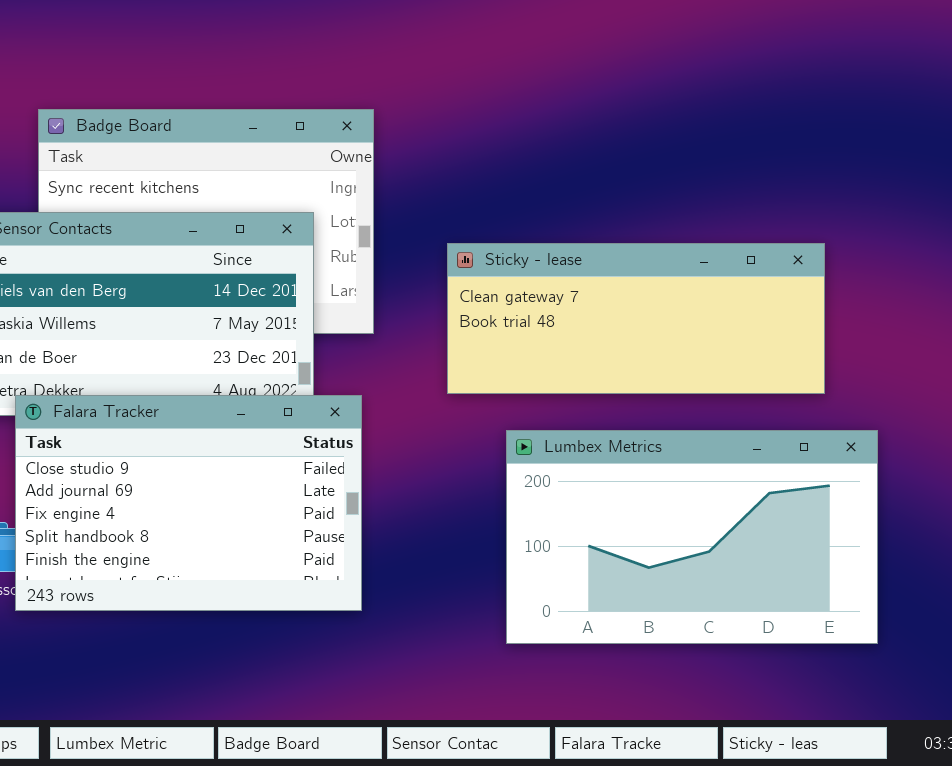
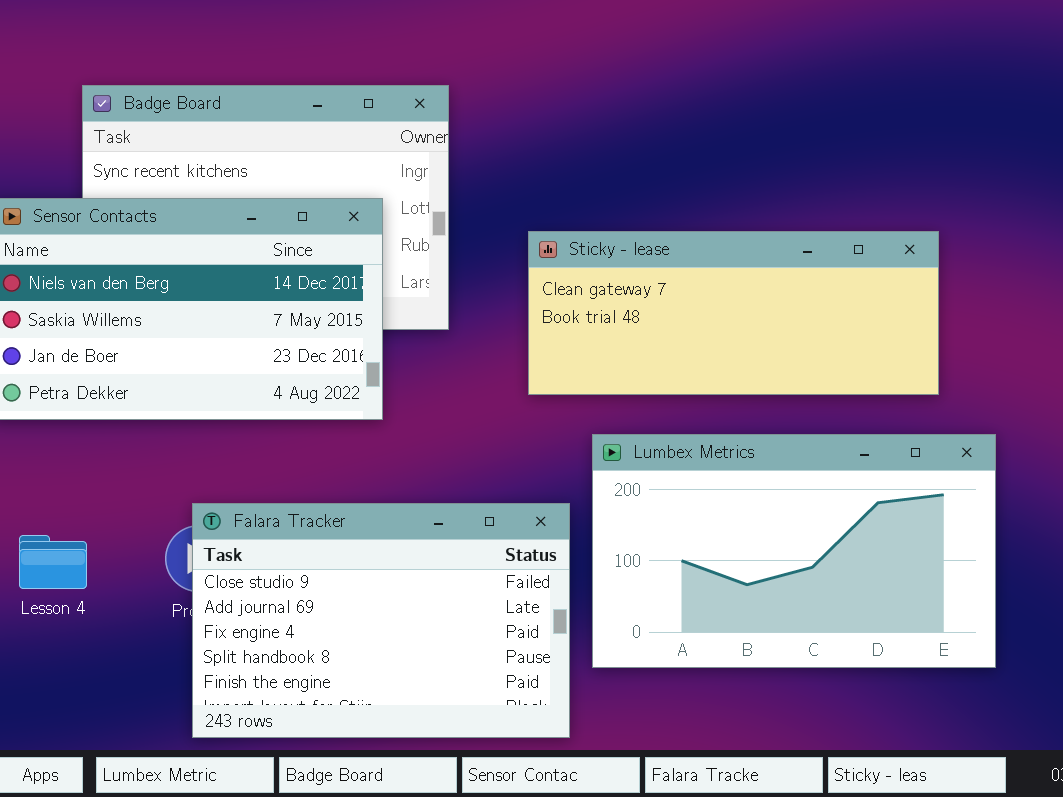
Falara Tracker: [15,395,362,611] -> [192,503,570,738], moved

